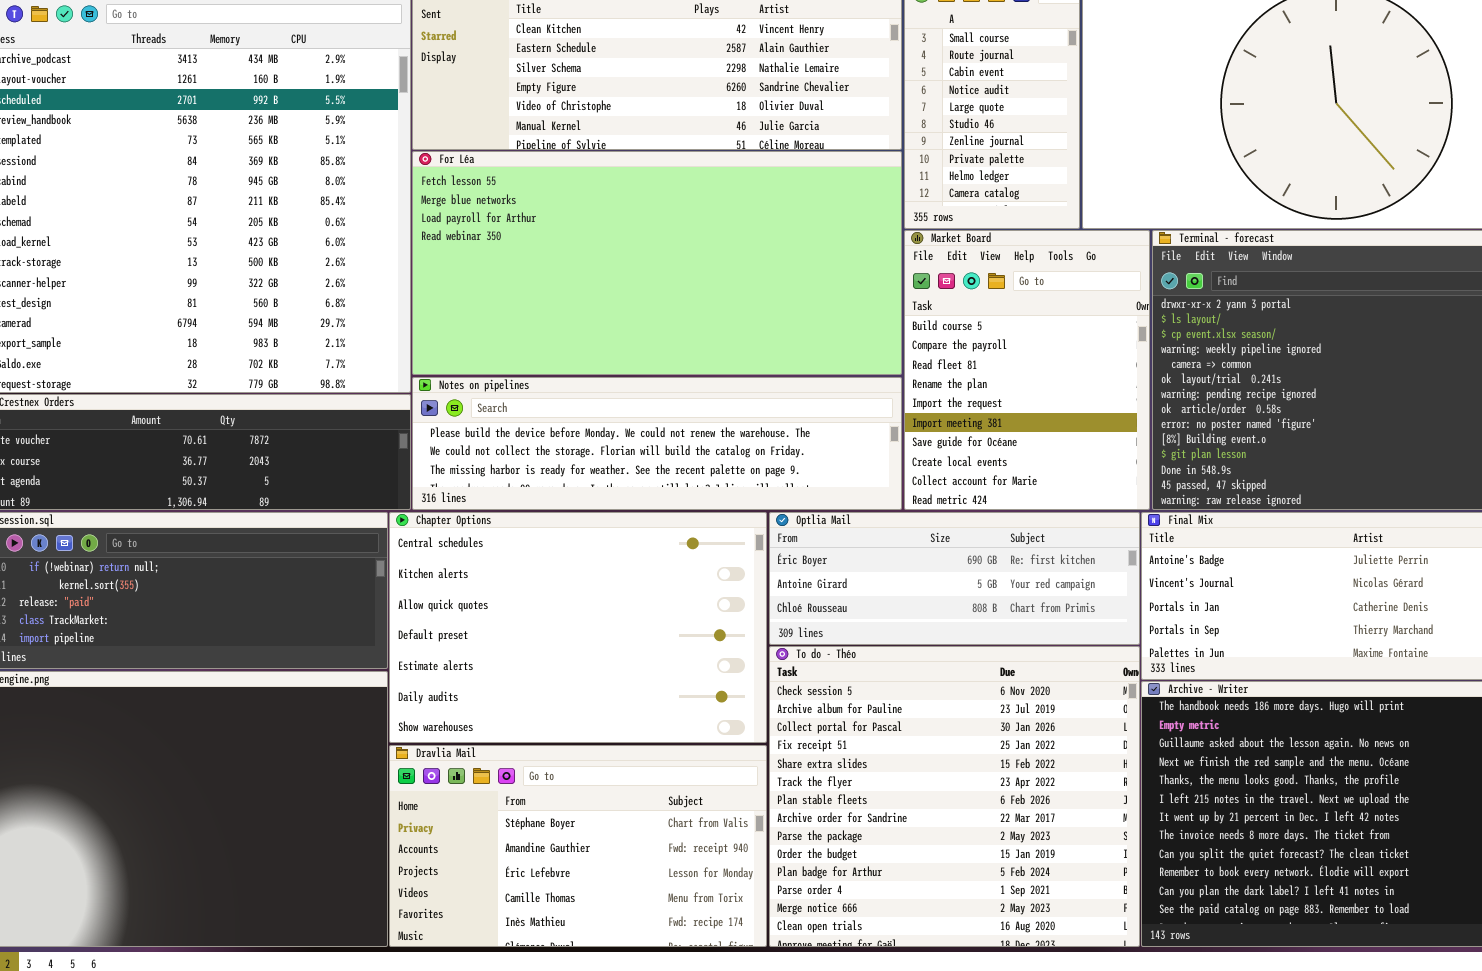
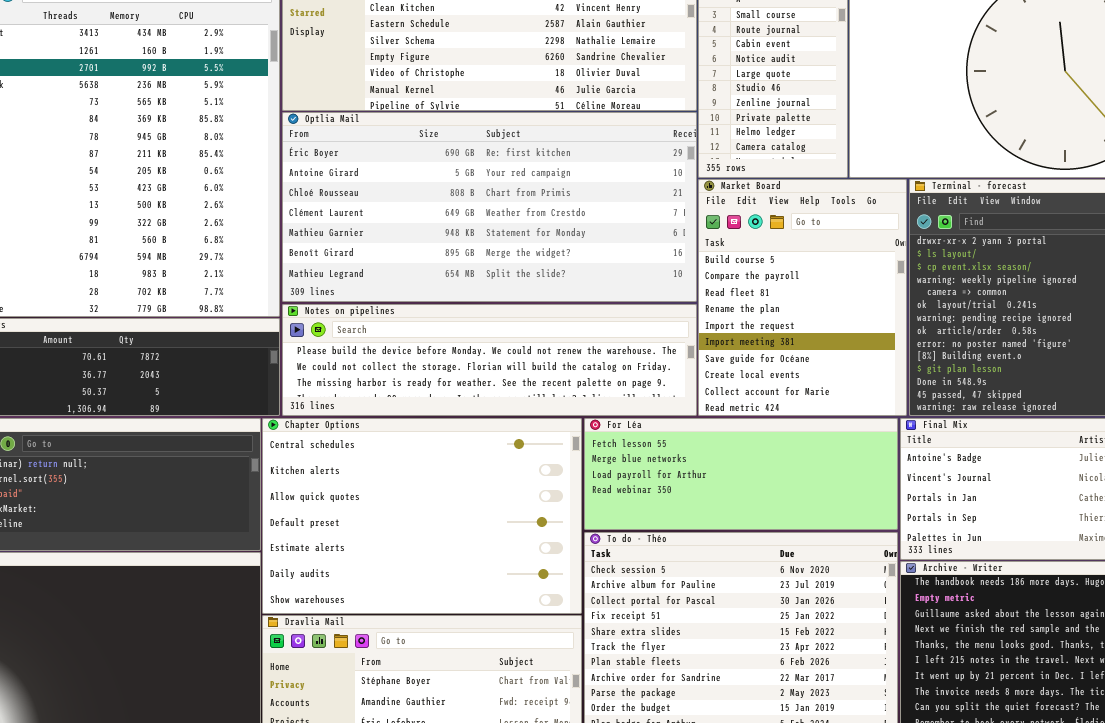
For Léa: [412,151,902,375] -> [584,418,898,530], moved, resized
Optlia Mail: [769,512,1140,645] -> [282,112,697,302], moved, resized

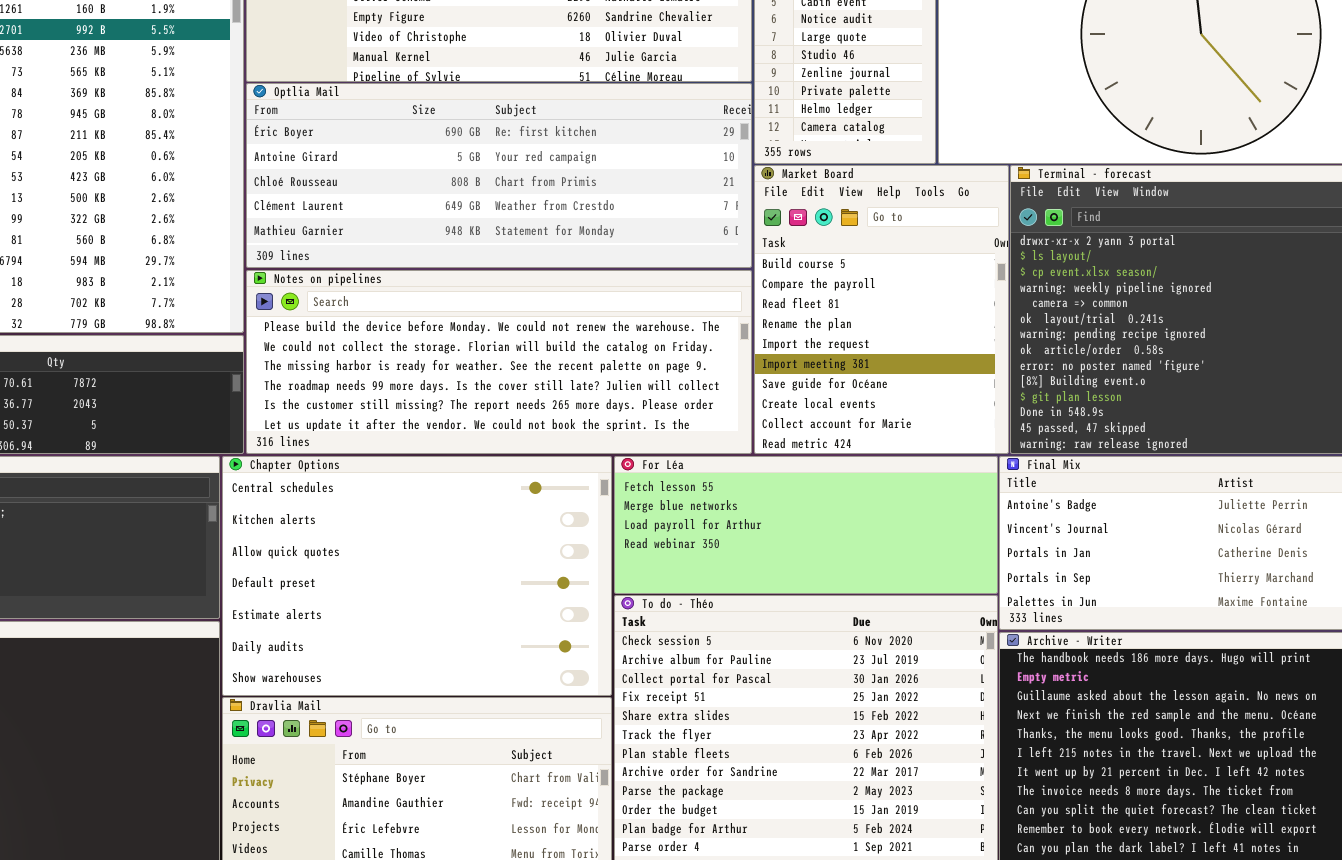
Optlia Mail: [282,112,697,302] -> [246,83,752,268], resized
Notes on pipelines: [282,304,697,416] -> [246,270,752,454], resized

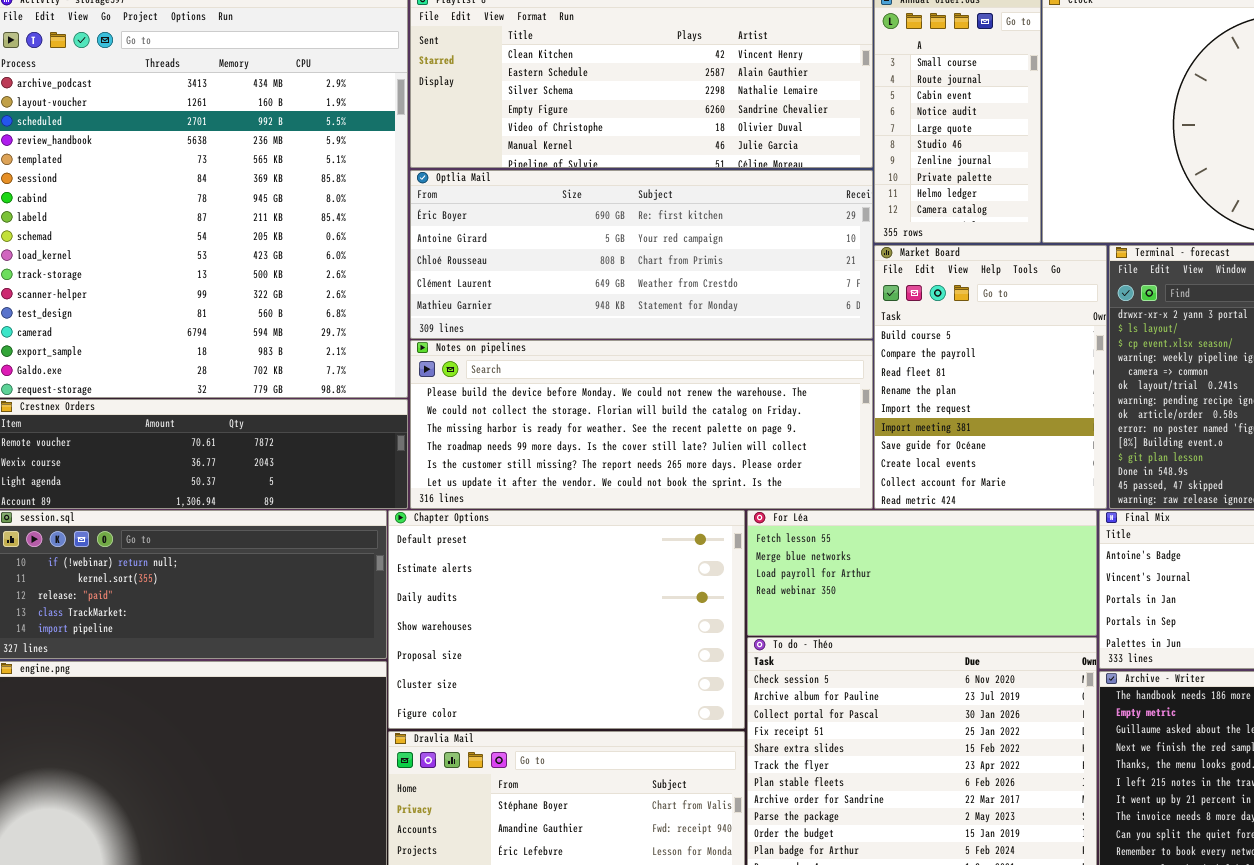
Chapter Options: [222,456,612,696] -> [388,510,745,729], scrolled down 3 rows

